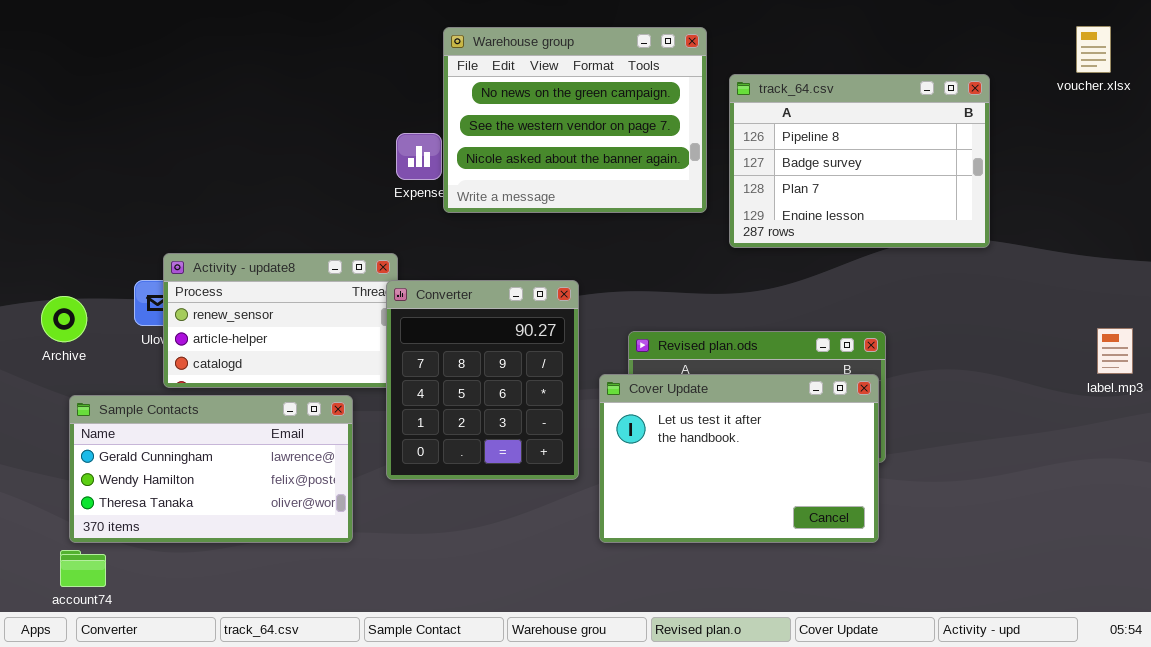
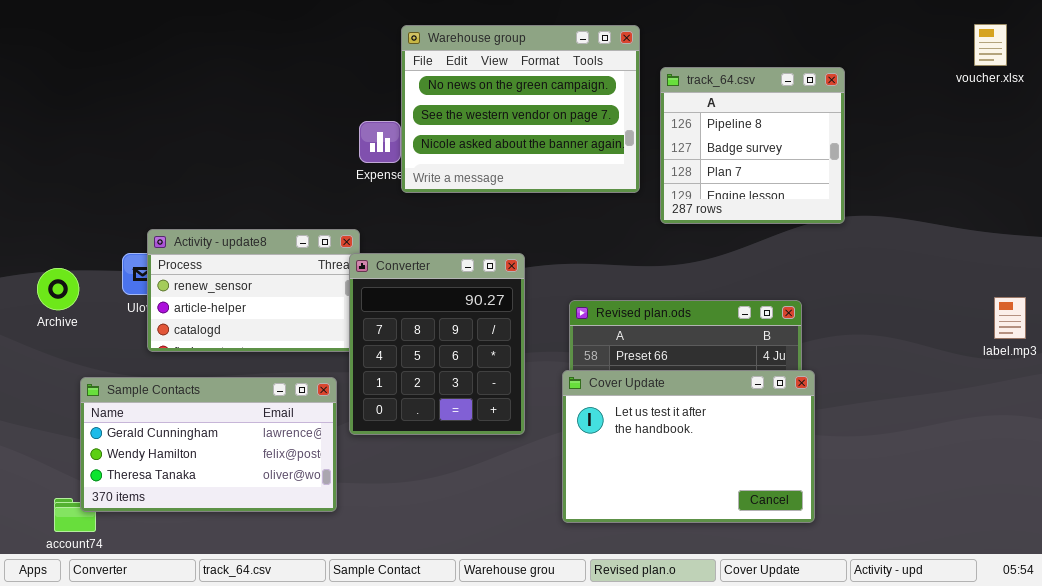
track_64.csv: [729,74,990,248] -> [660,67,845,224], resized
Cover Update: [599,374,879,543] -> [562,370,815,523], moved
Sample Contacts: [69,395,353,543] -> [80,377,337,512], moved

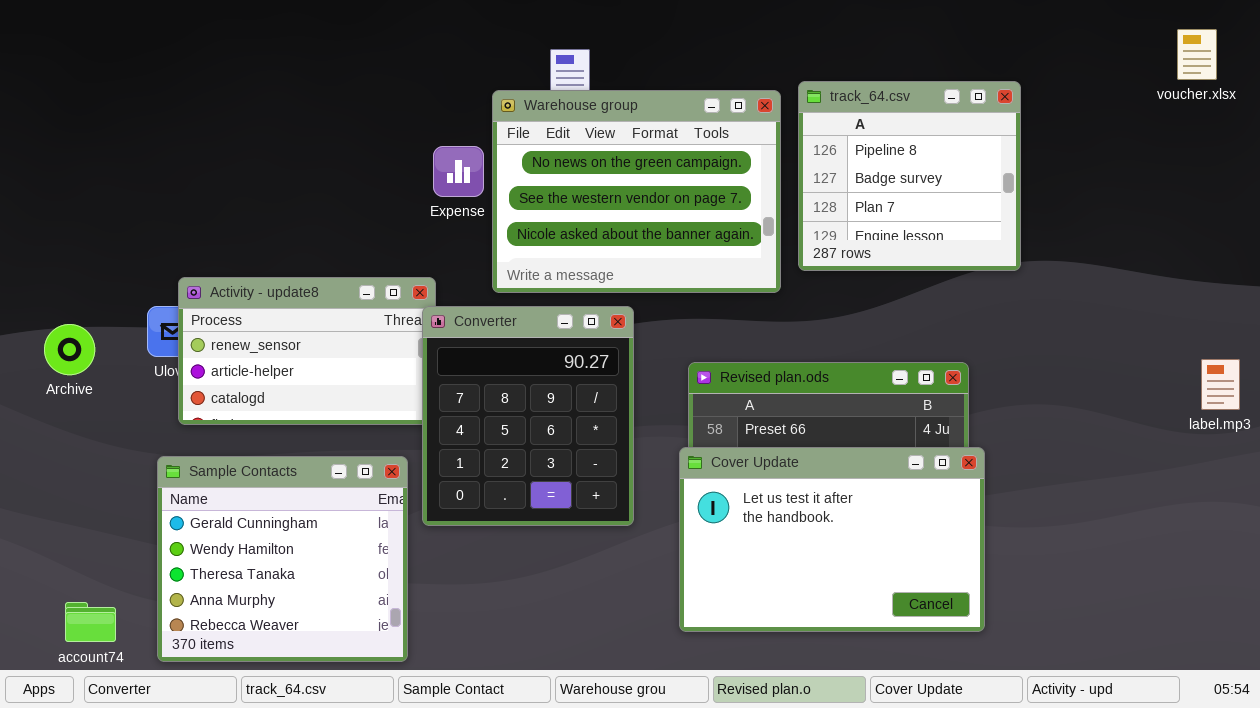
Warehouse group: [401,25,640,193] -> [492,90,781,293], moved
Sample Contacts: [80,377,337,512] -> [157,456,408,662], resized

